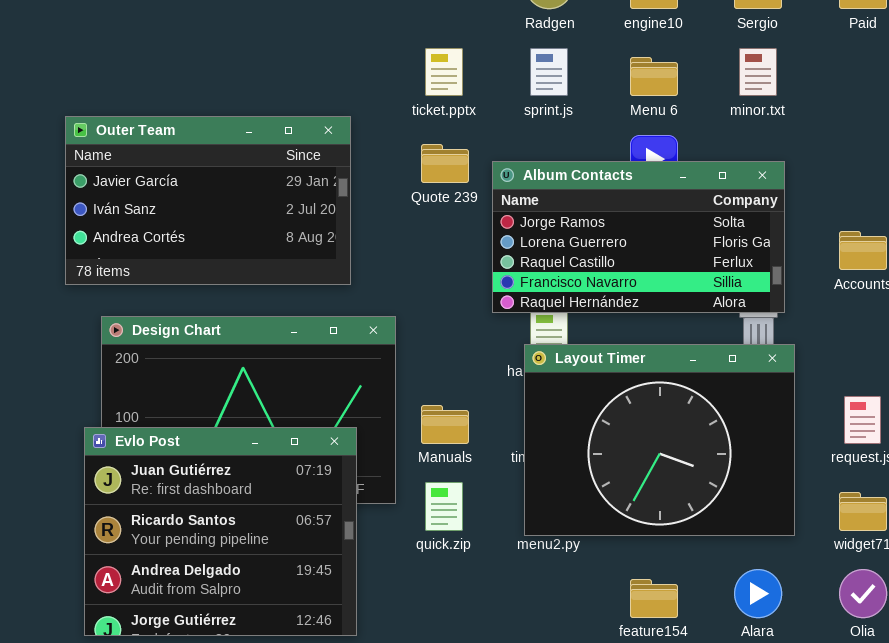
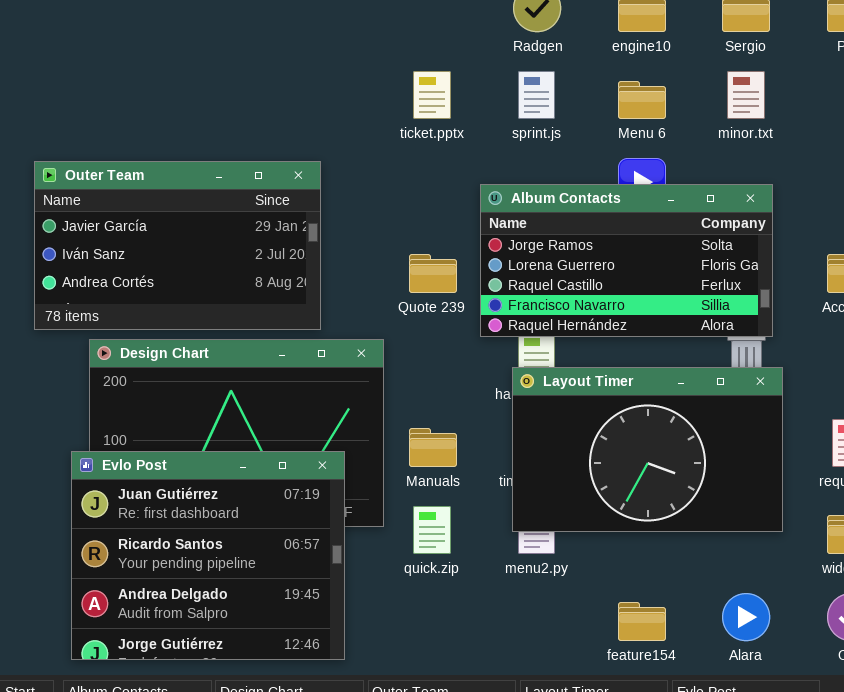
Outer Team: [65,116,351,285] -> [34,161,321,330], moved
Quote 239: [421,144,469,183] -> [409,254,457,293], moved
Layout Timer: [524,344,795,536] -> [512,367,783,532], resized

